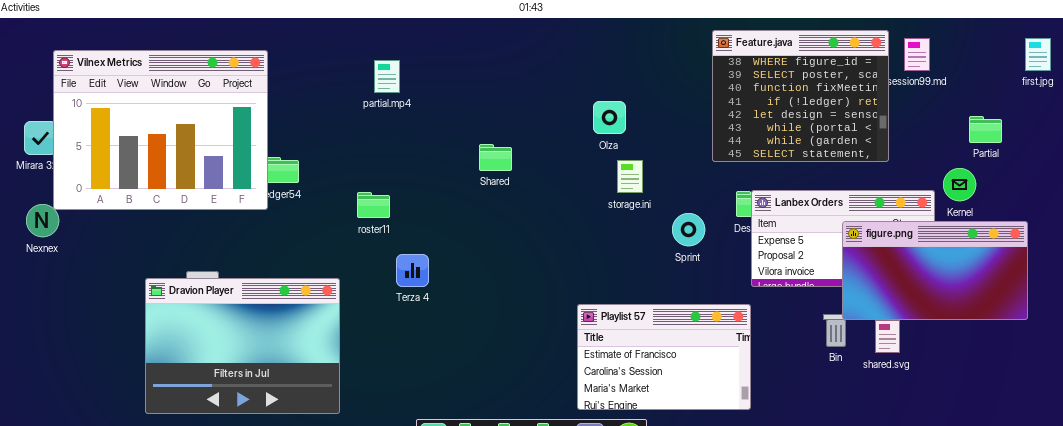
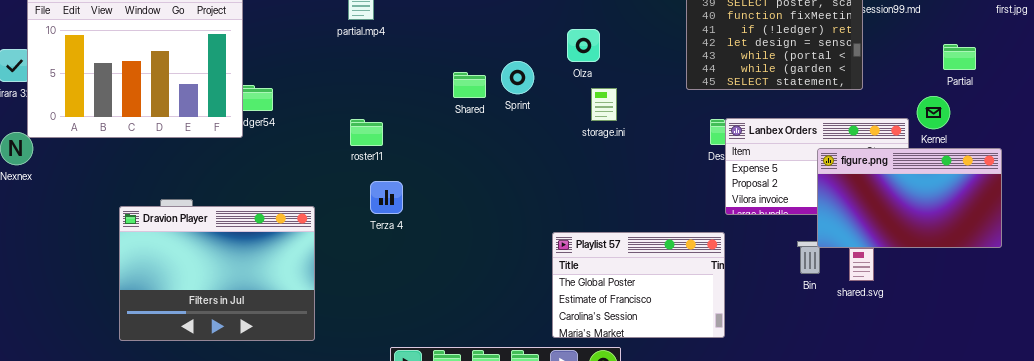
roster11: [357,192,390,218] -> [350,119,383,146], moved
Sprint: [672,213,705,246] -> [501,61,534,94], moved
Playlist 57: [577,304,751,410] -> [552,232,725,338], scrolled up 1 row

